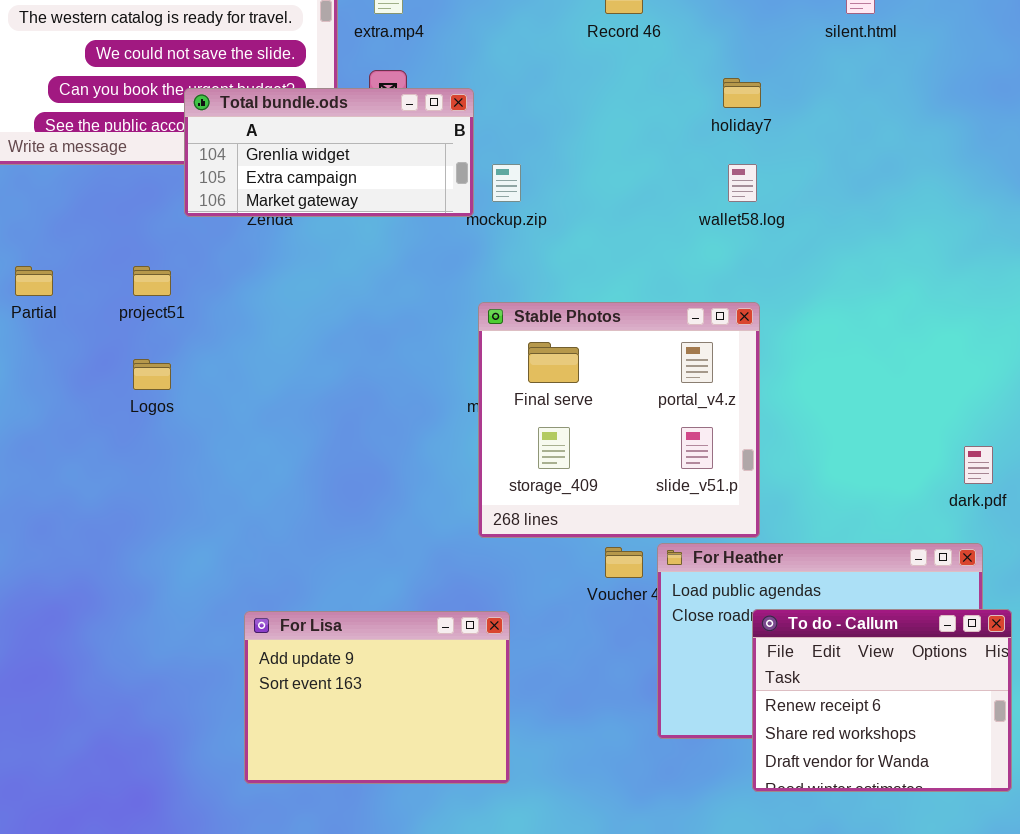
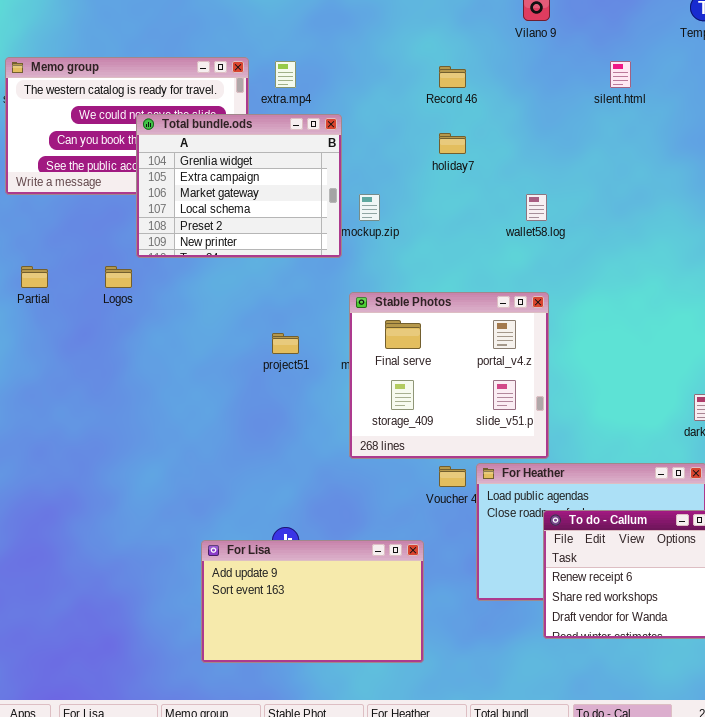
holiday7: [723,78,761,108] -> [439,133,466,154], moved
Total bundle.ods: [184,88,474,217] -> [136,114,342,258], moved, resized
project51: [133,266,171,296] -> [272,333,299,354], moved
Logos: [133,359,171,390] -> [105,266,132,288], moved
For Lisa: [244,611,510,784] -> [201,540,424,663], moved, resized

